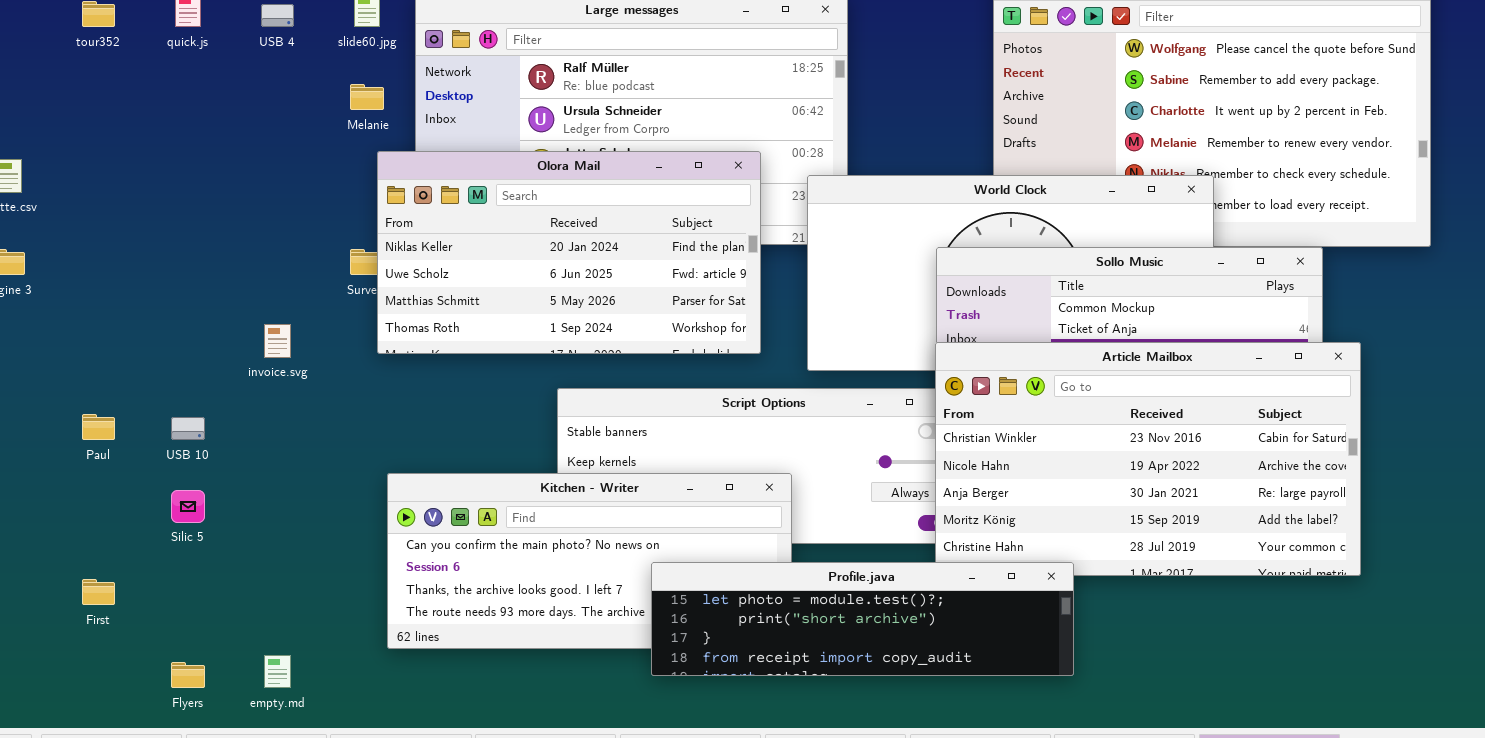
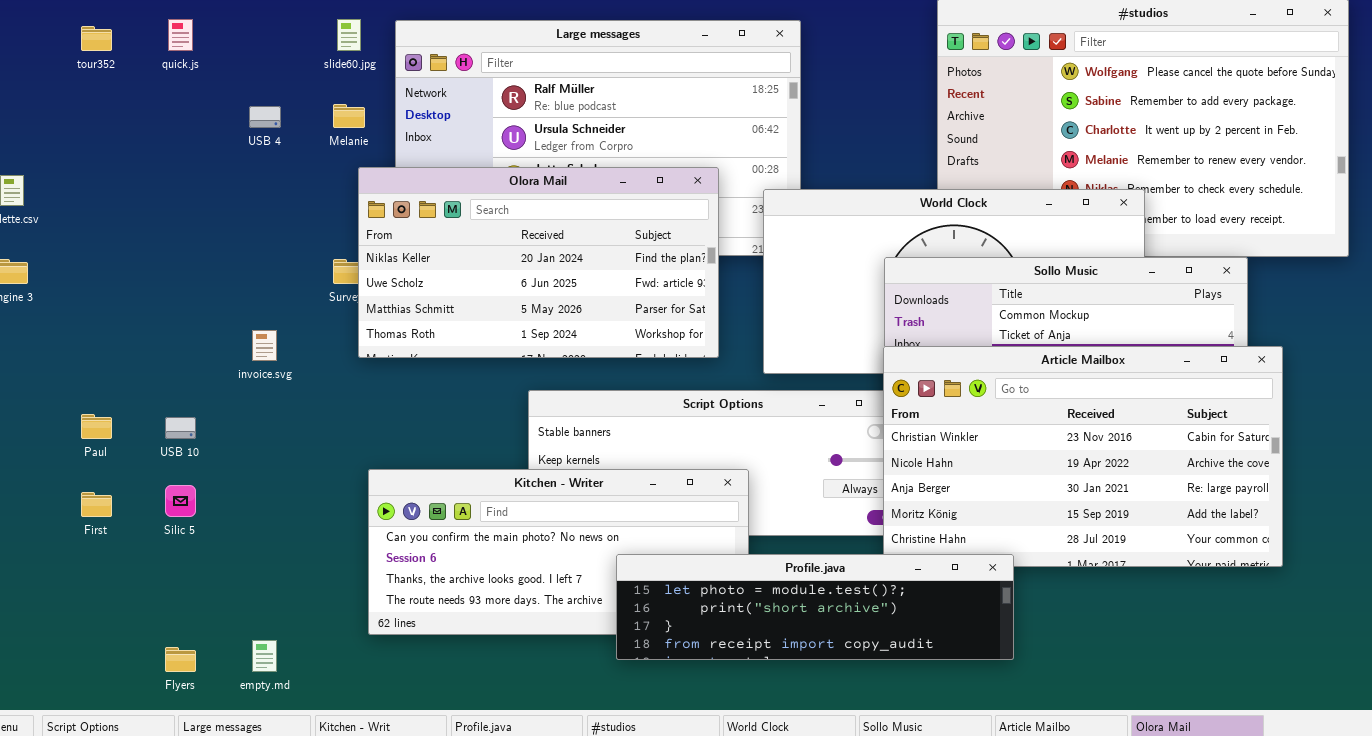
USB 4: [261,4,294,27] -> [249,106,281,128], moved
First: [82,579,115,605] -> [81,492,112,517], moved

